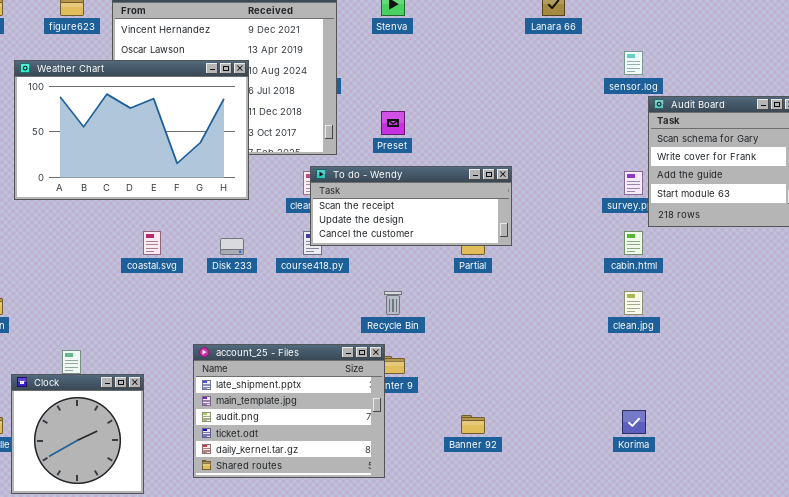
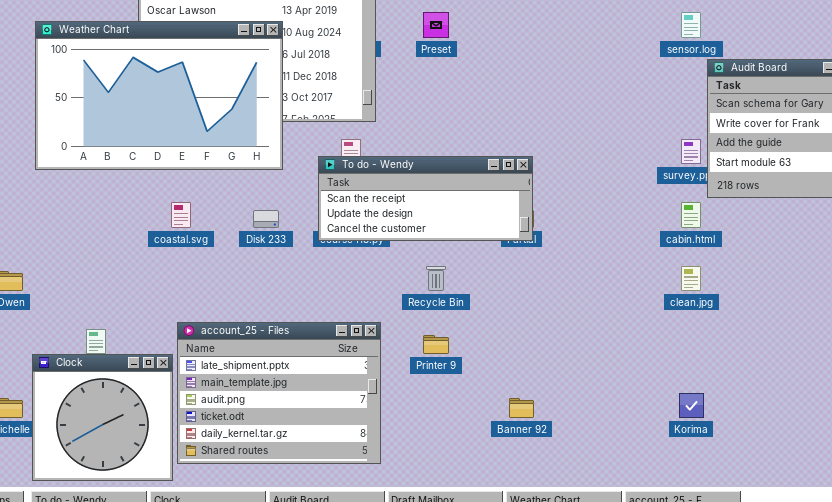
Preset: [381,111,405,135] -> [423,12,449,38], moved
To do - Wendy: [310,166,512,246] -> [318,156,533,241], moved
account_25 - Files: [193,344,385,478] -> [177,322,381,464], moved

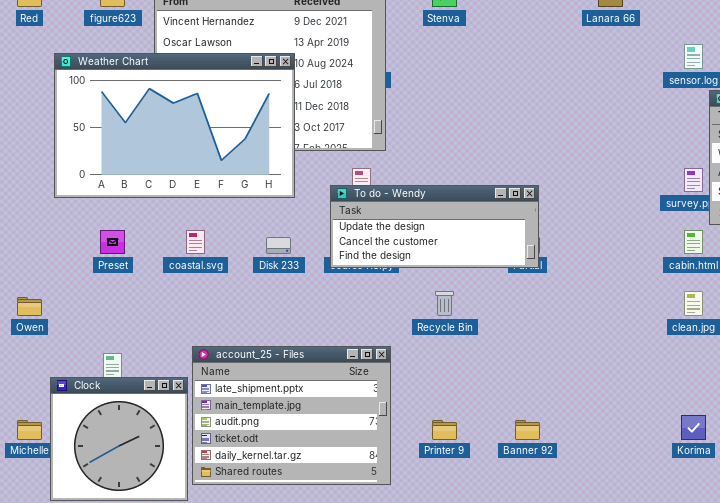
Preset: [423,12,449,38] -> [100,230,125,254], moved
To do - Wendy: [318,156,533,241] -> [330,185,539,268], scrolled down 1 row
Printer 9: [423,335,449,354] -> [432,420,457,440], moved

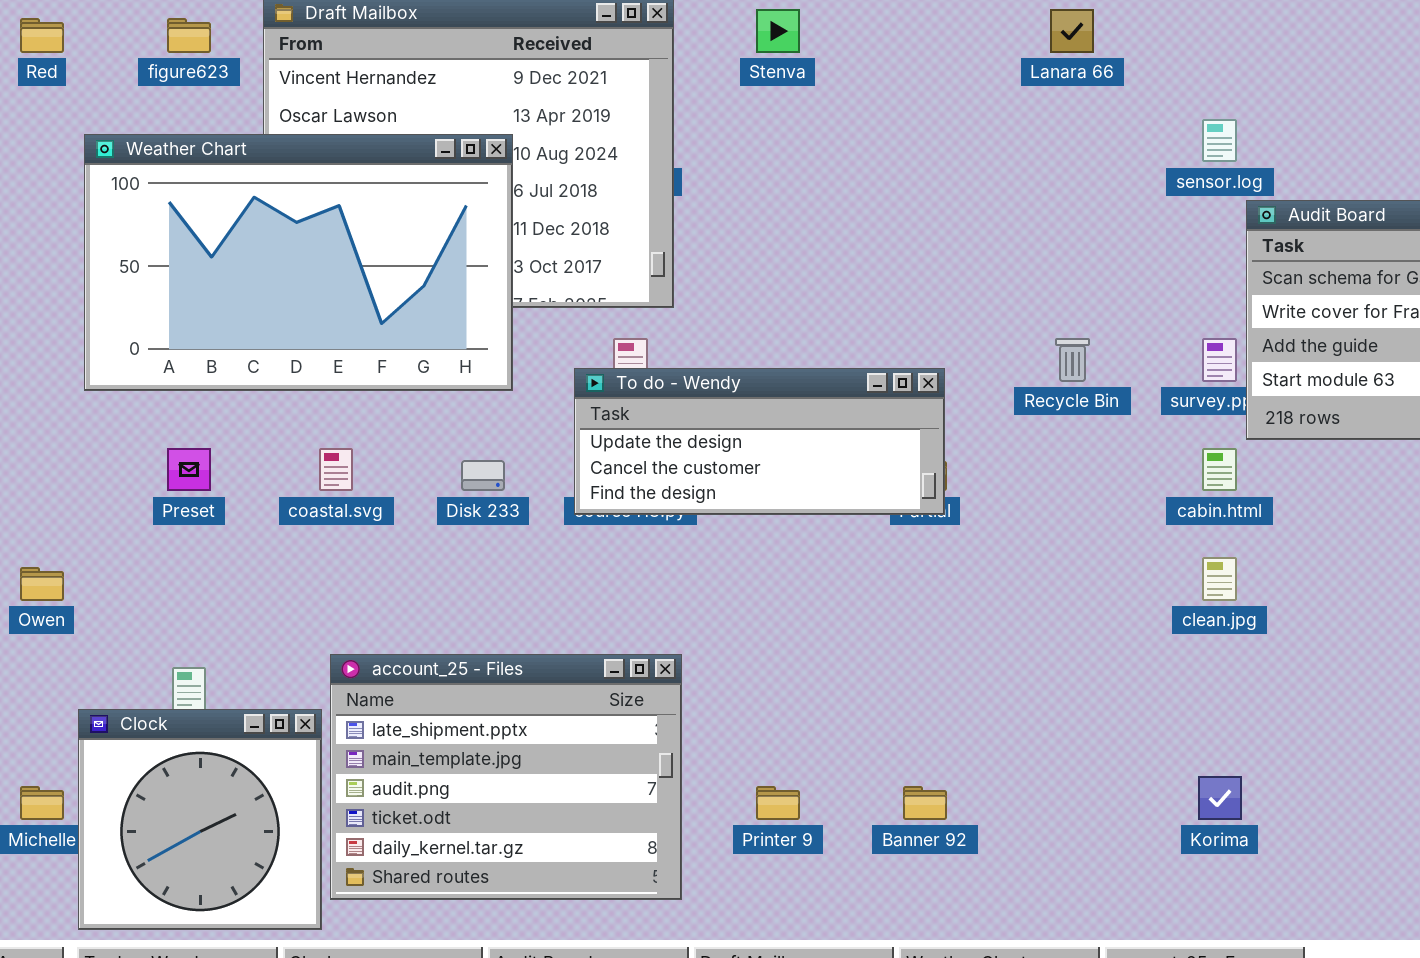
Recycle Bin: [435,291,454,316] -> [1055,338,1090,382], moved

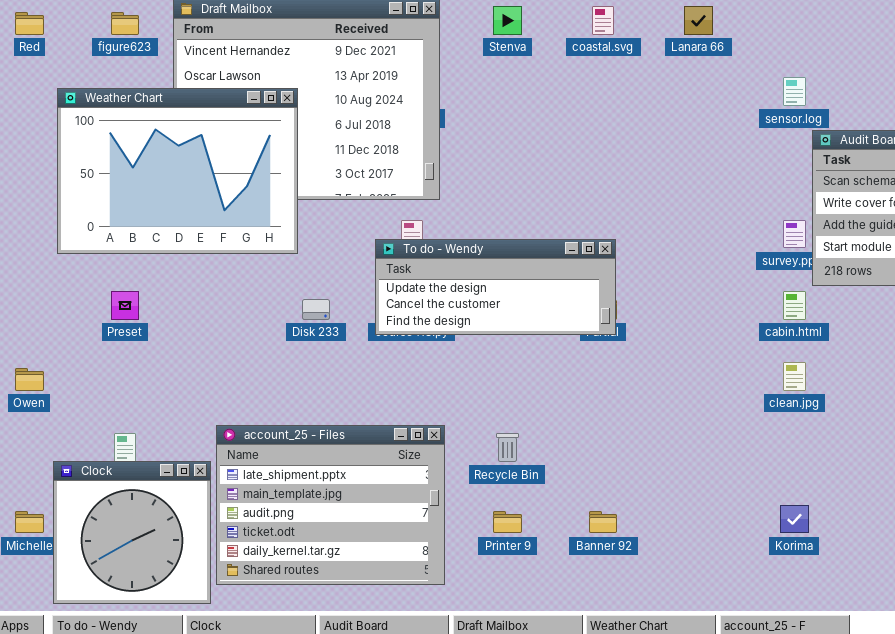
Weather Chart: [84,134,513,391] -> [57,88,298,254], resized
Recycle Bin: [1055,338,1090,382] -> [496,433,519,462], moved
coastal.svg: [319,448,353,491] -> [592,6,614,35], moved

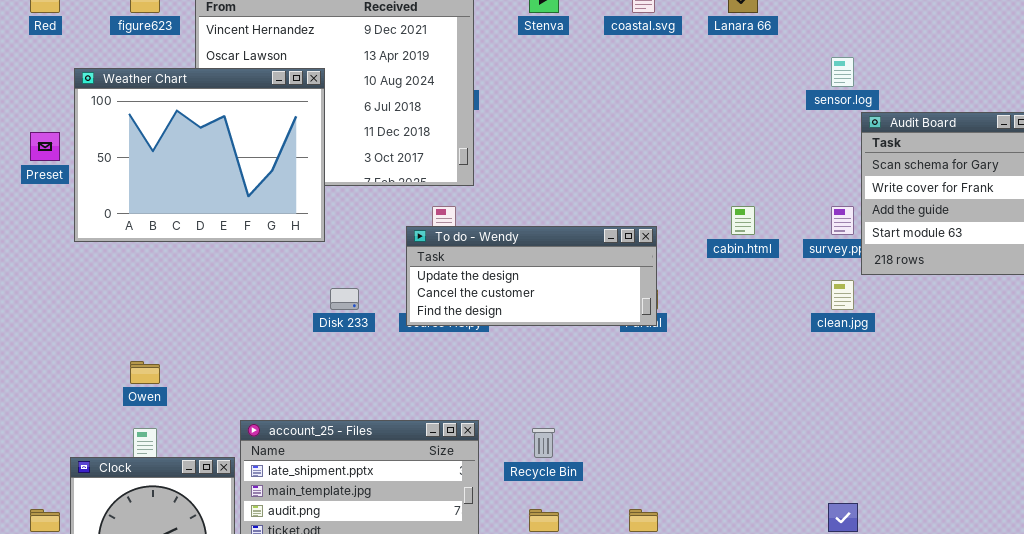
Preset: [111,291,139,320] -> [30,132,60,161], moved
cabin.html: [783,291,806,320] -> [731,206,755,235], moved
clean.jpg: [783,362,806,391] -> [831,280,854,310], moved
Owen: [15,368,44,391] -> [130,361,160,384], moved

